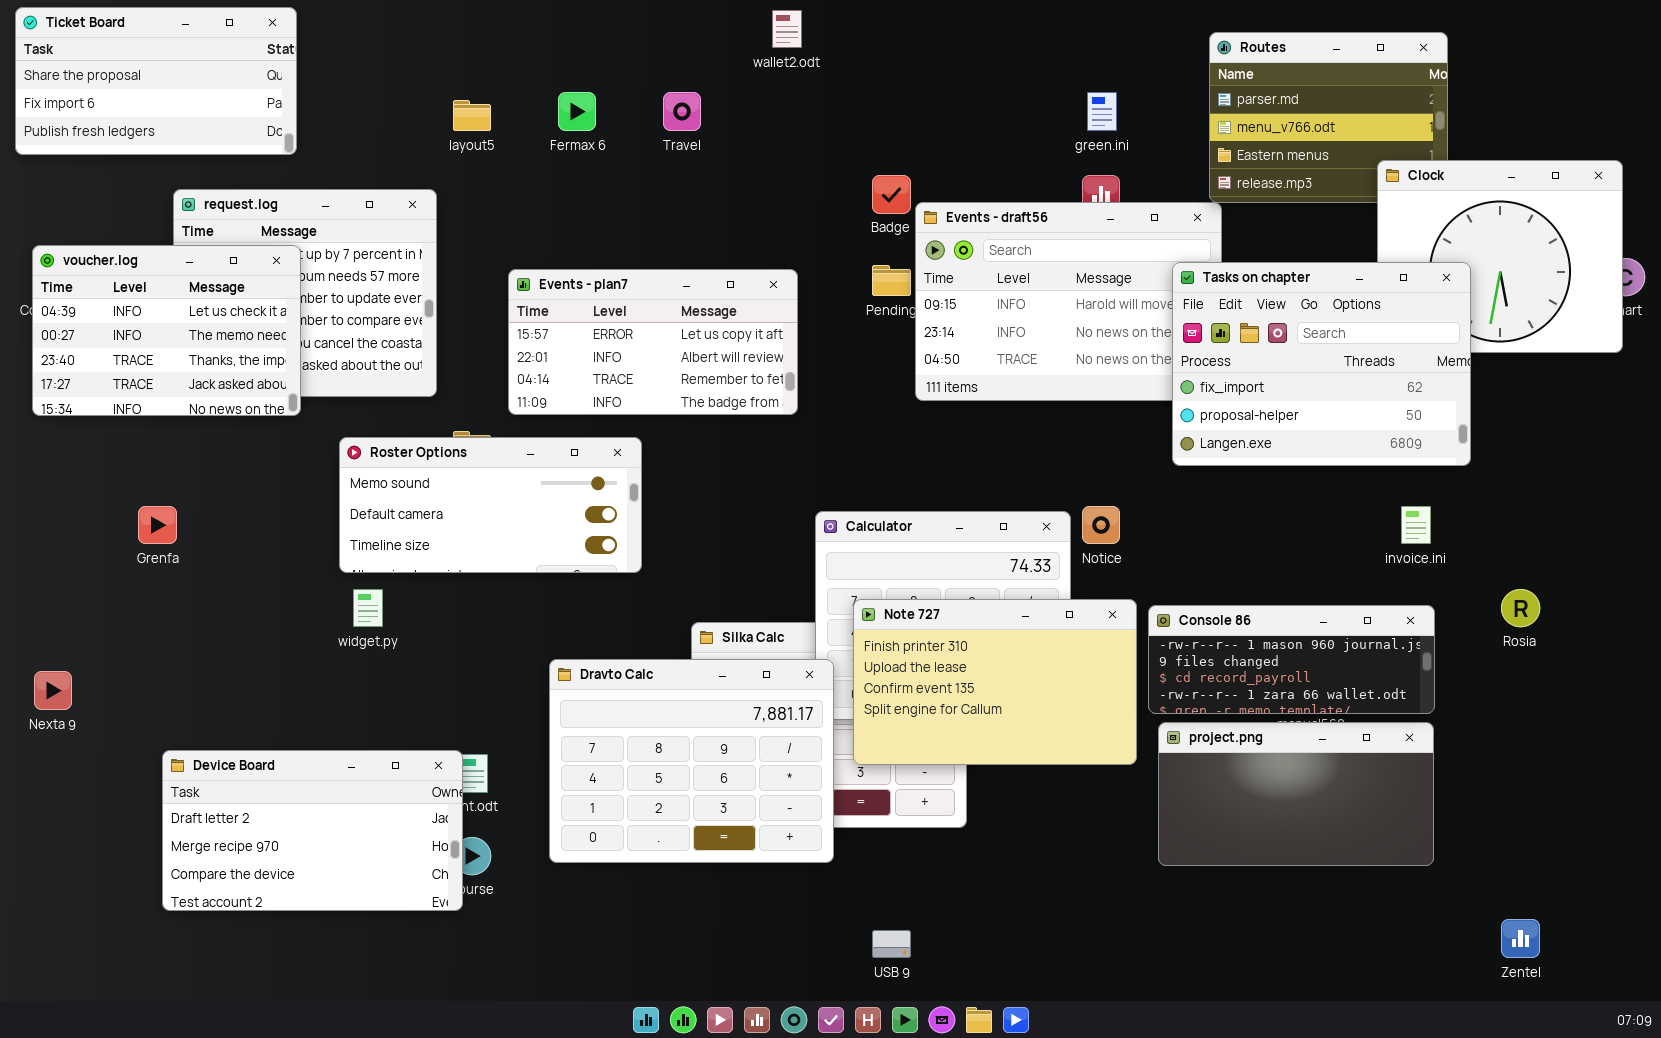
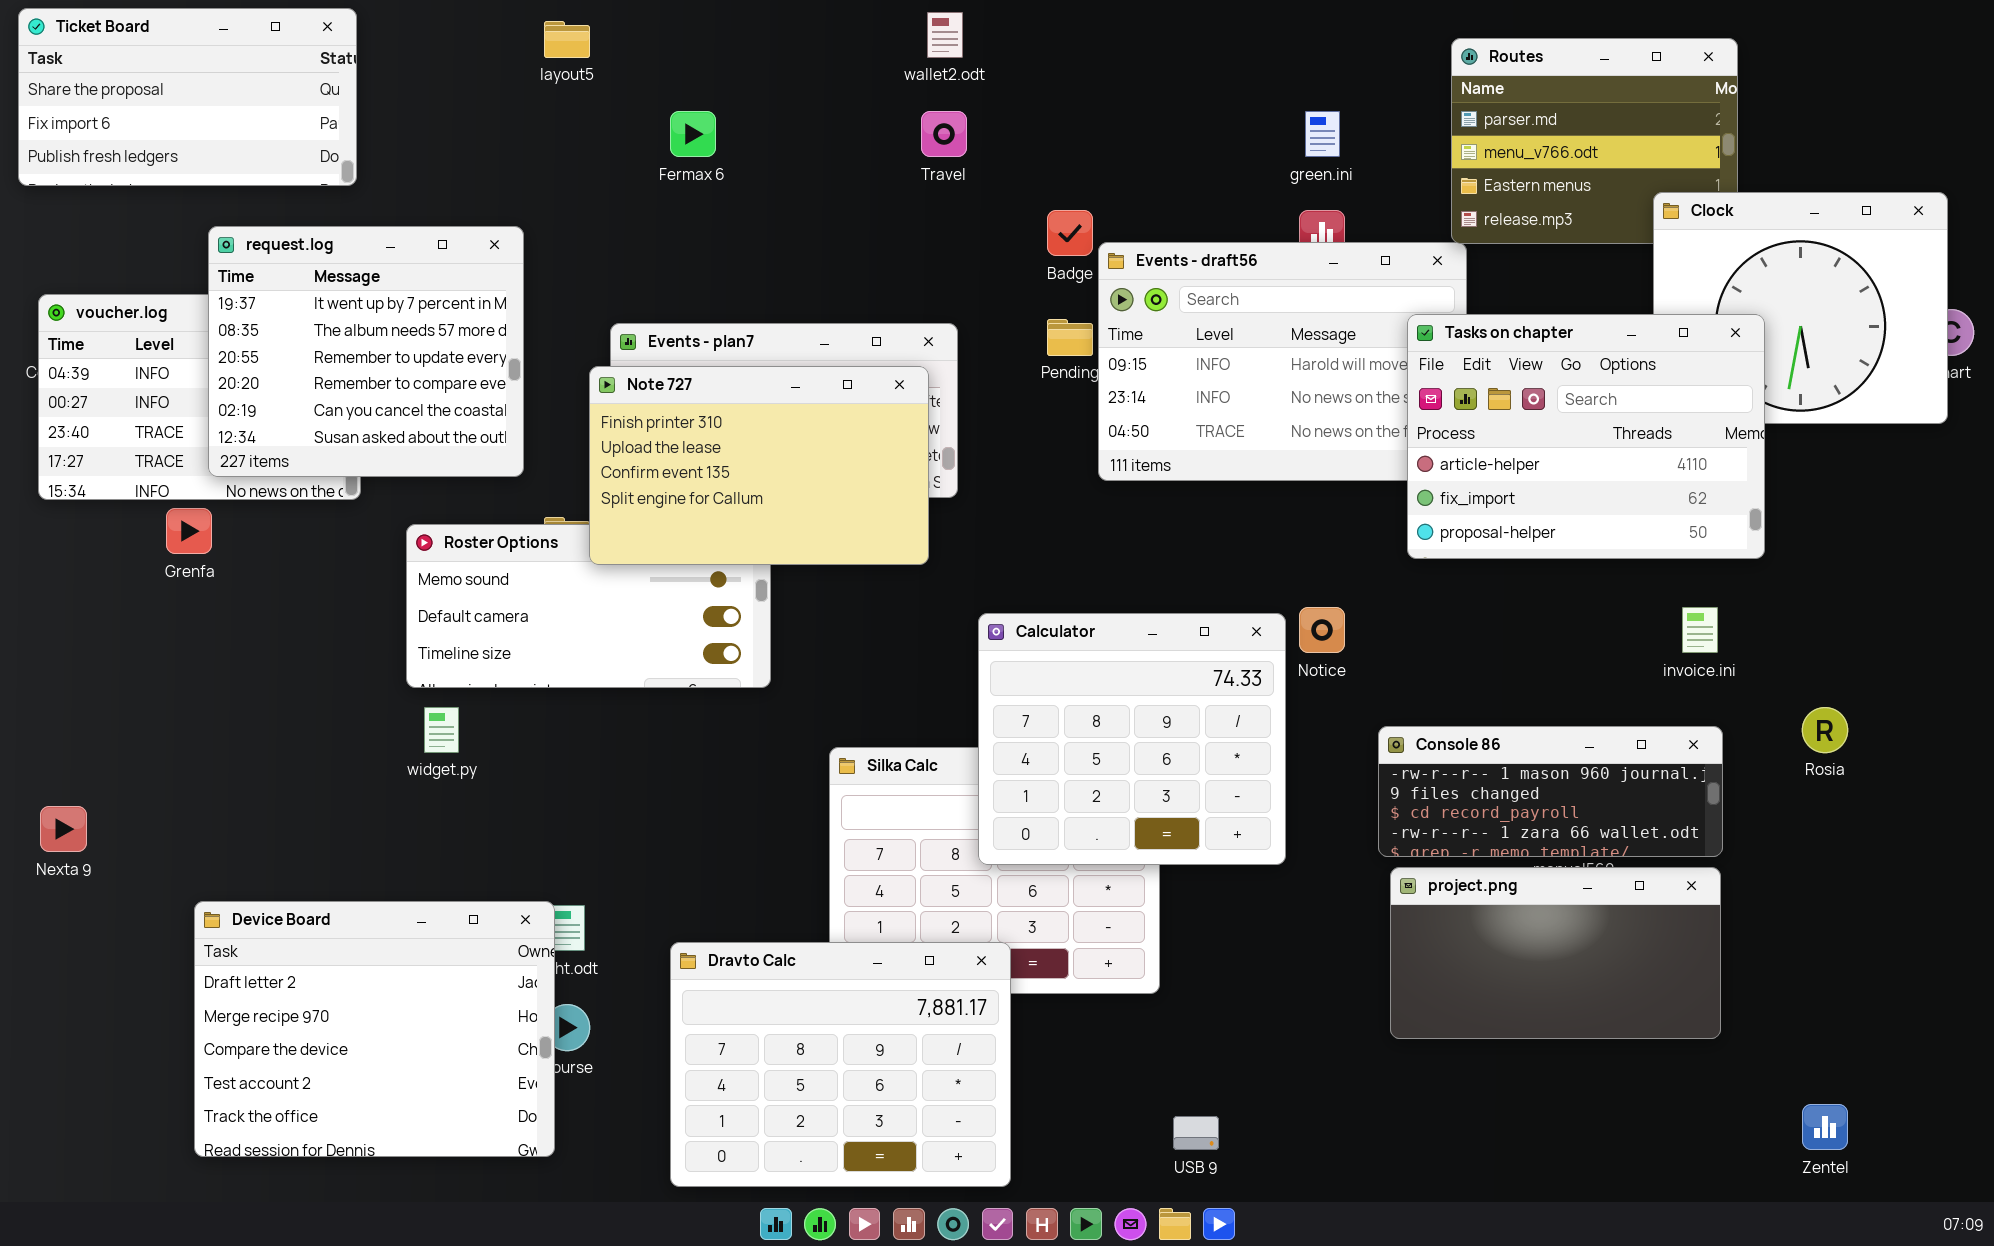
Travel: [663,92,701,131] -> [921,111,967,157], moved
layout5: [453,100,491,131] -> [544,21,590,58], moved
request.log: [173,189,437,397] -> [208,226,524,477], raised
Tasks on chapter: [1172,262,1471,466] -> [1407,314,1765,559], scrolled up 1 row
Grenfa: [138,506,177,544] -> [166,508,212,554], moved
Note 727: [853,599,1137,765] -> [589,366,929,565], moved
Dravto Calc: [549,659,834,863] -> [670,942,1011,1187], moved
Device Board: [162,750,463,911] -> [194,901,555,1157], resized
USB 9: [872,930,911,958] -> [1173,1116,1219,1150], moved

